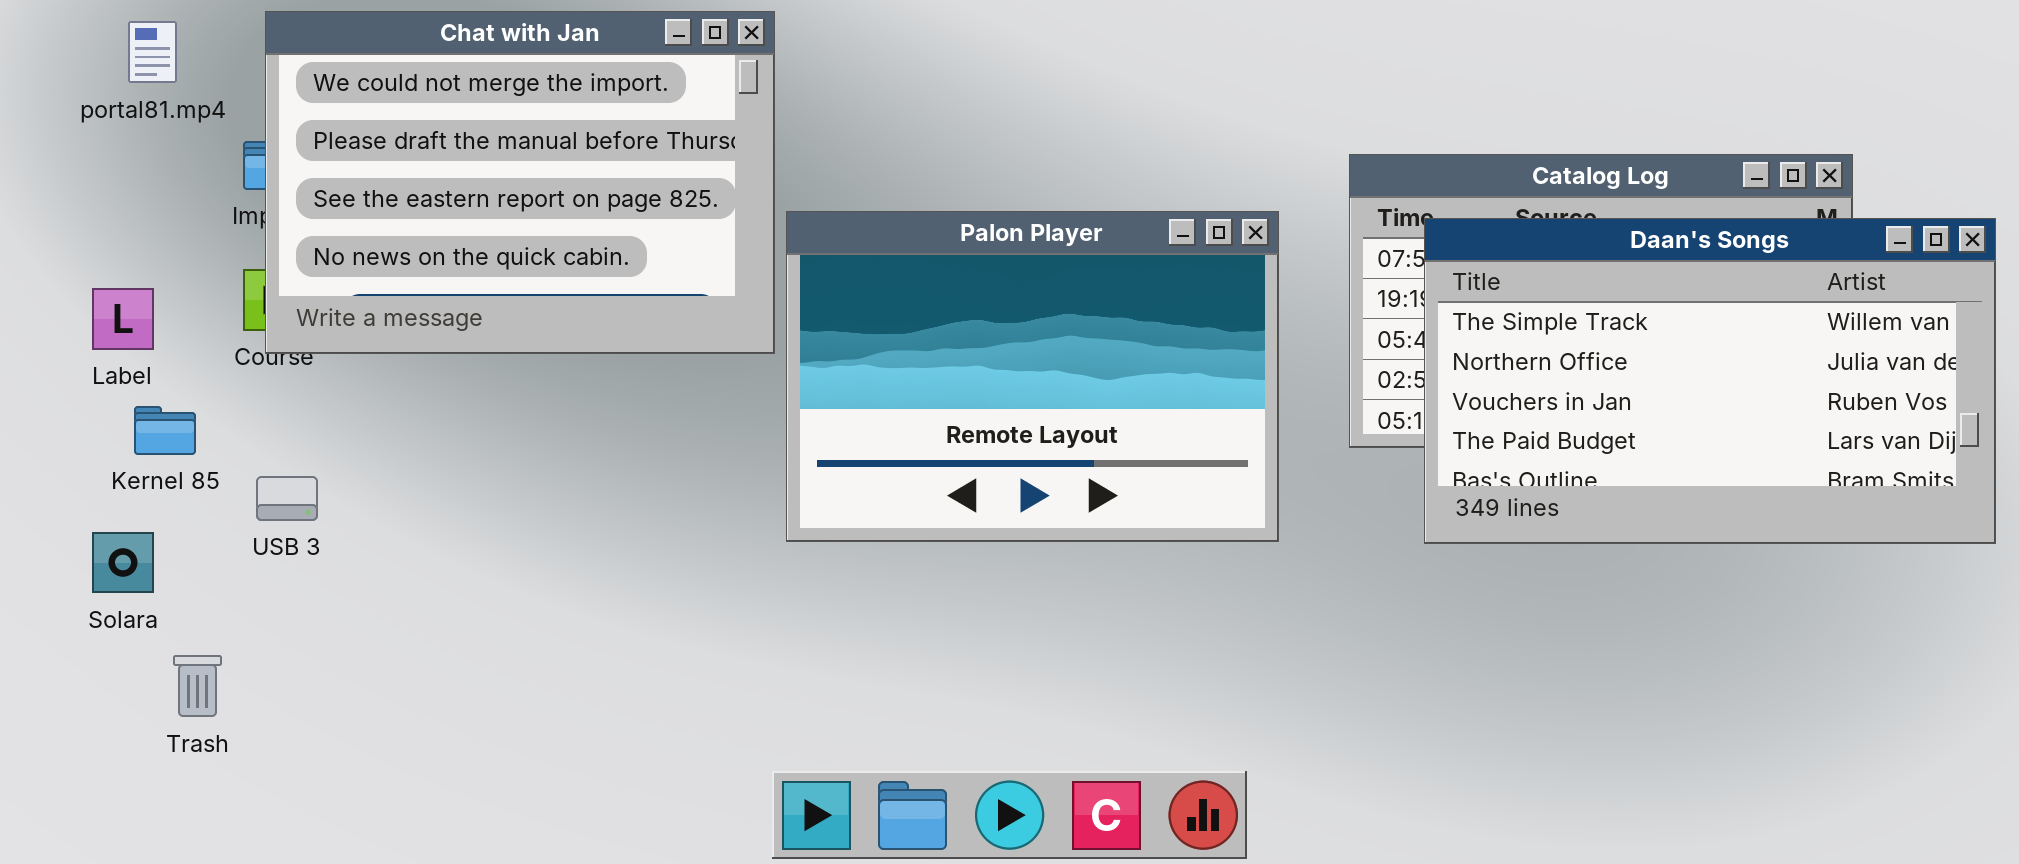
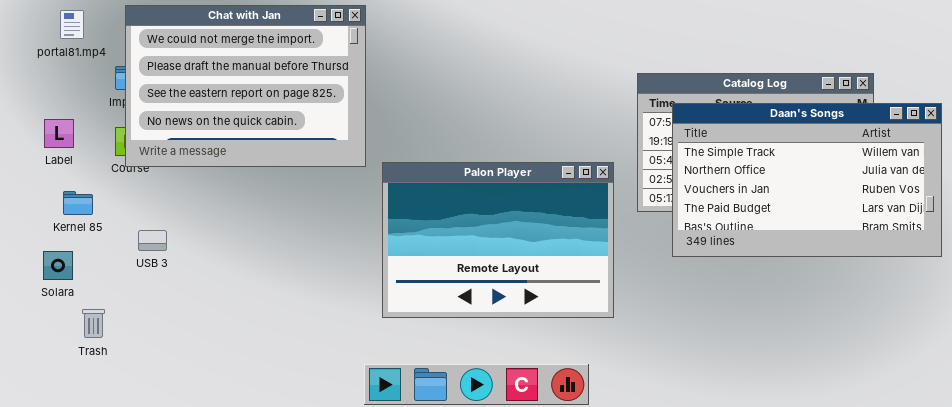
Palon Player: [786,211,1279,542] -> [382,162,614,318], moved
Label: [92,288,154,350] -> [44,119,74,148], moved
USB 3: [256,476,318,521] -> [138,230,167,251], moved

